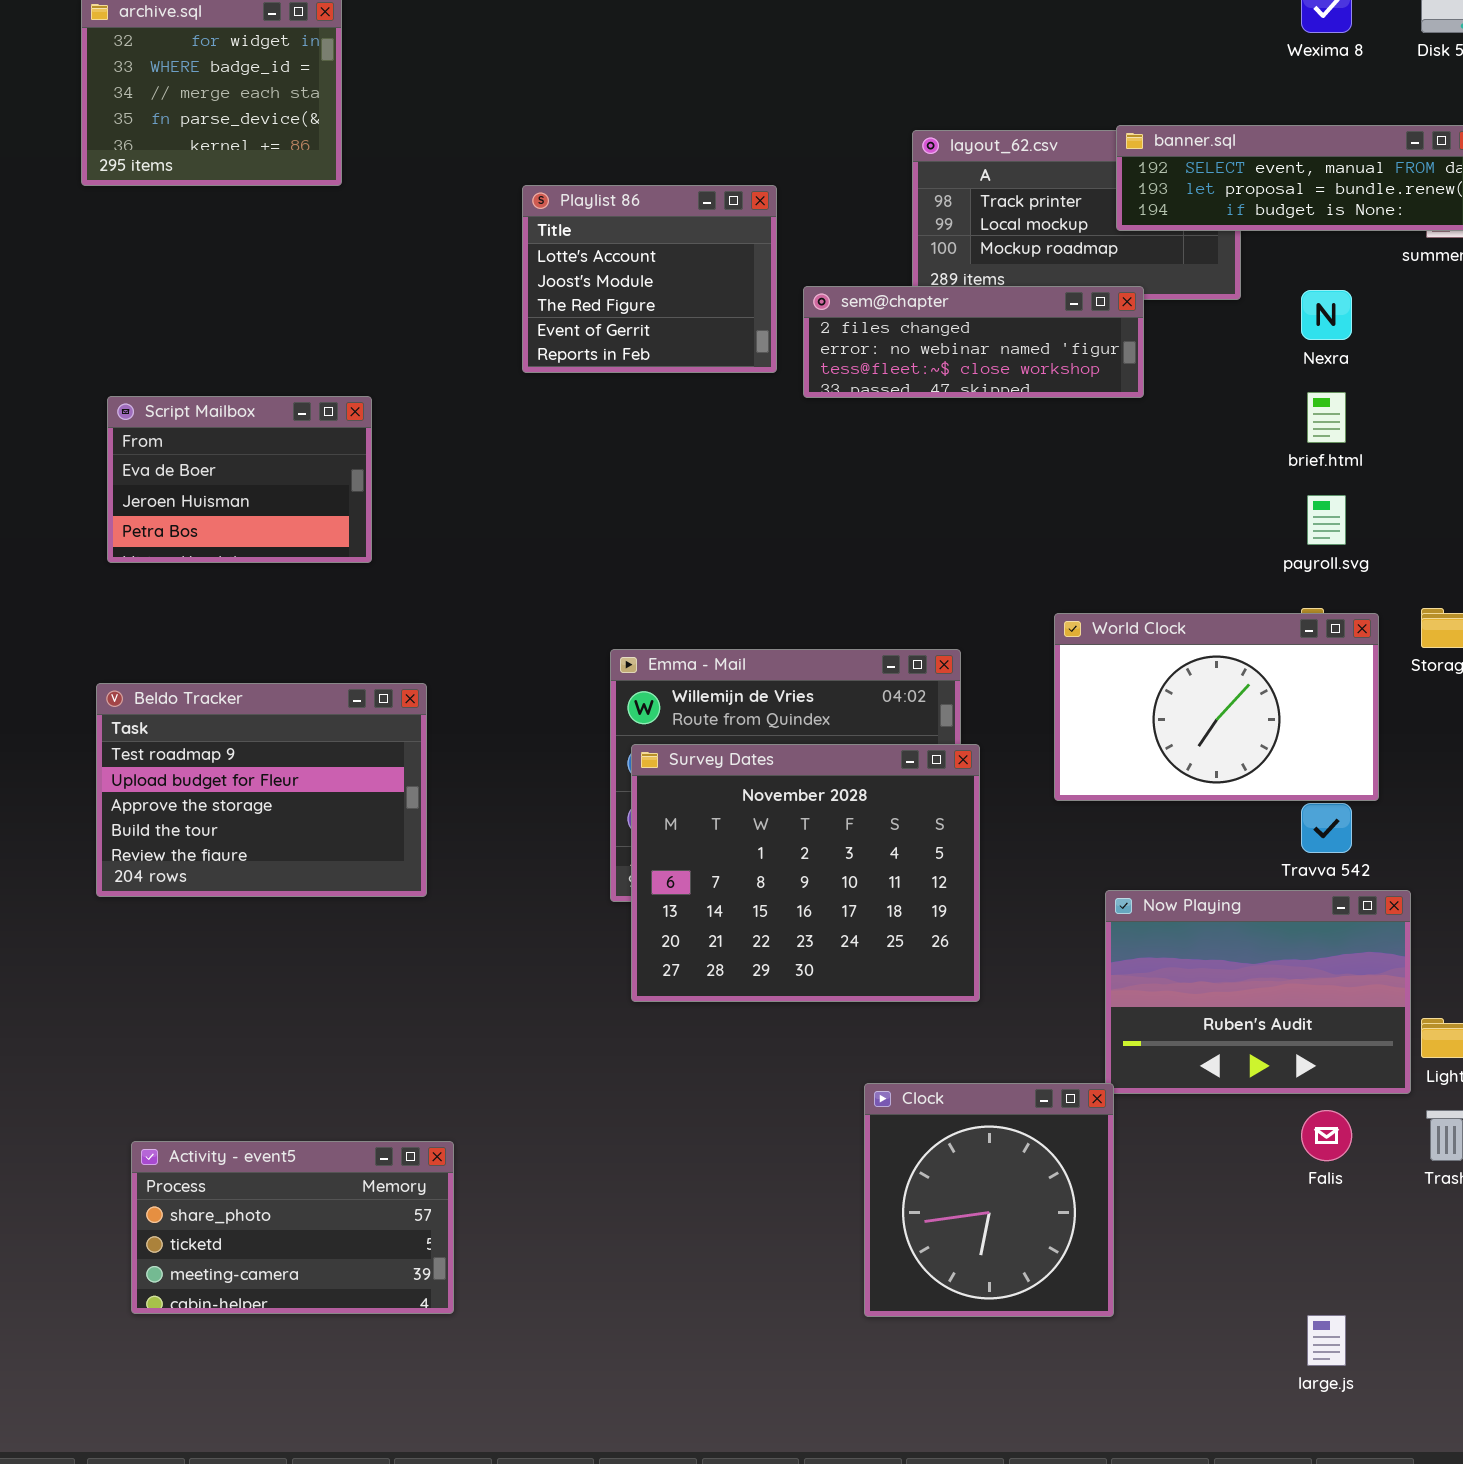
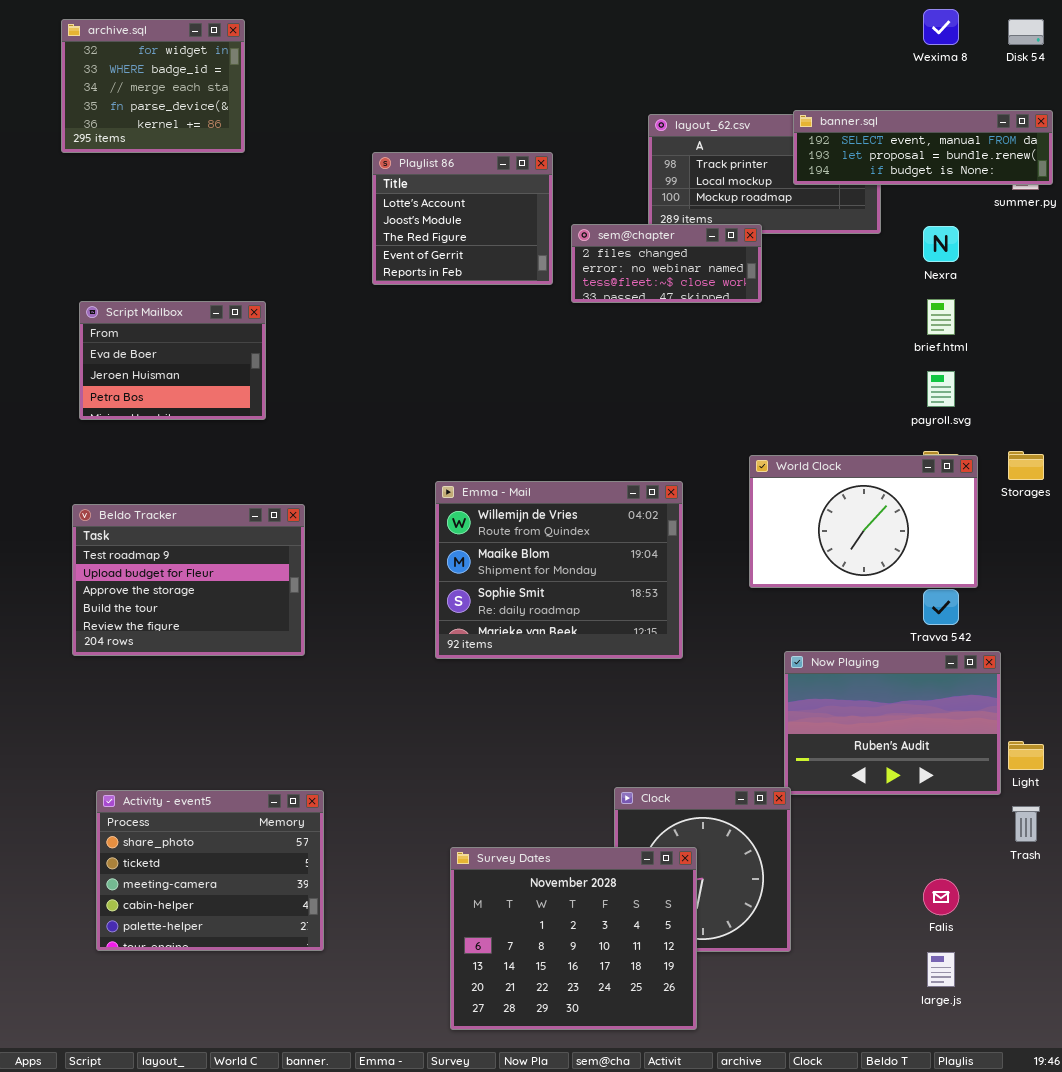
sem@chapter: [803,286,1144,398] -> [571,224,762,303], resized
Survey Dates: [631,744,980,1002] -> [450,847,697,1030], moved
Falis: [1301,1110,1352,1161] -> [923,879,959,915], moved
Activity - event5: [131,1141,454,1314] -> [96,790,324,951], resized

